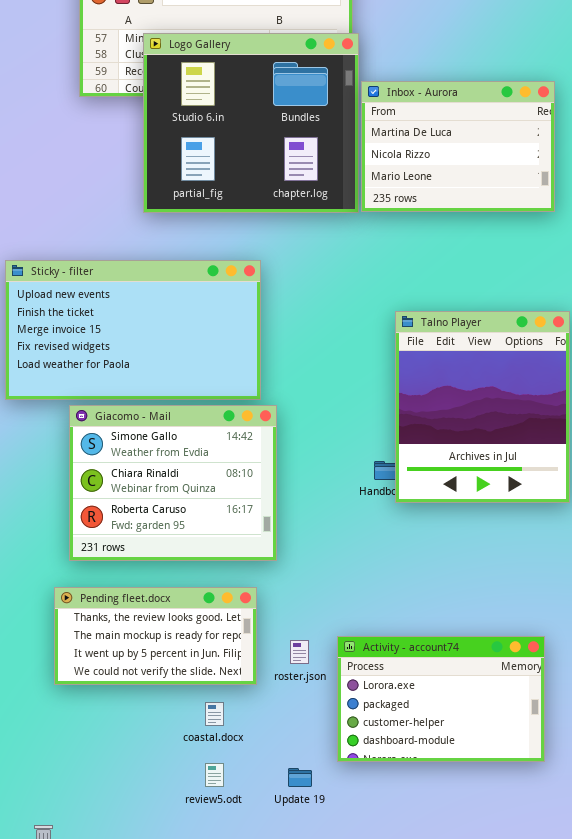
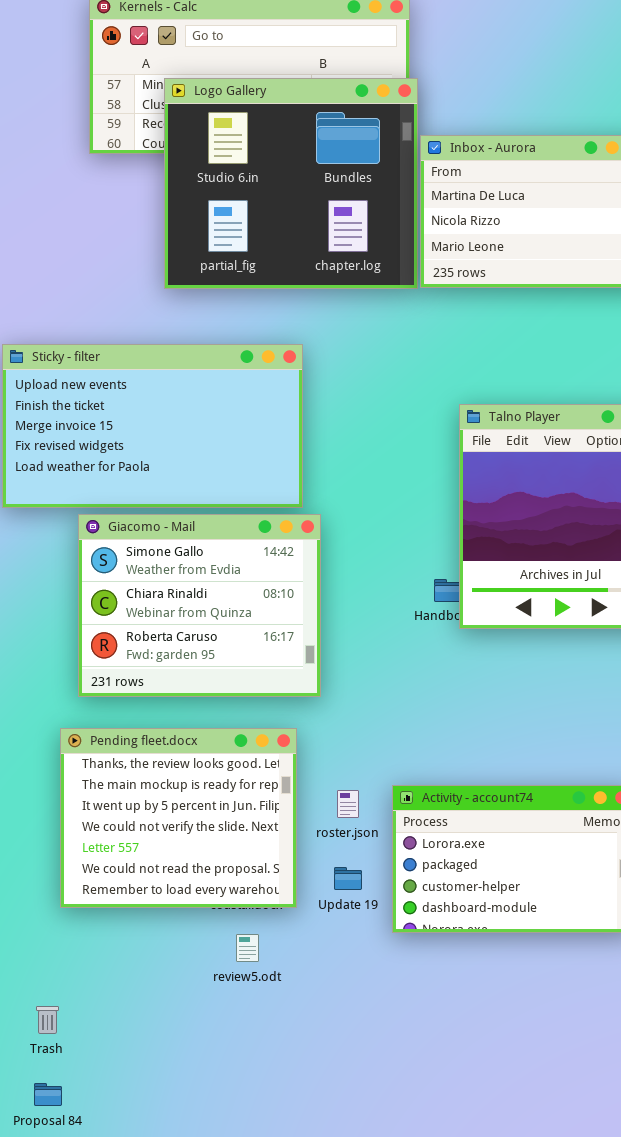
Pending fleet.docx: [54,587,257,685] -> [60,728,297,908], resized
Update 19: [288,768,312,787] -> [334,867,362,890], moved

